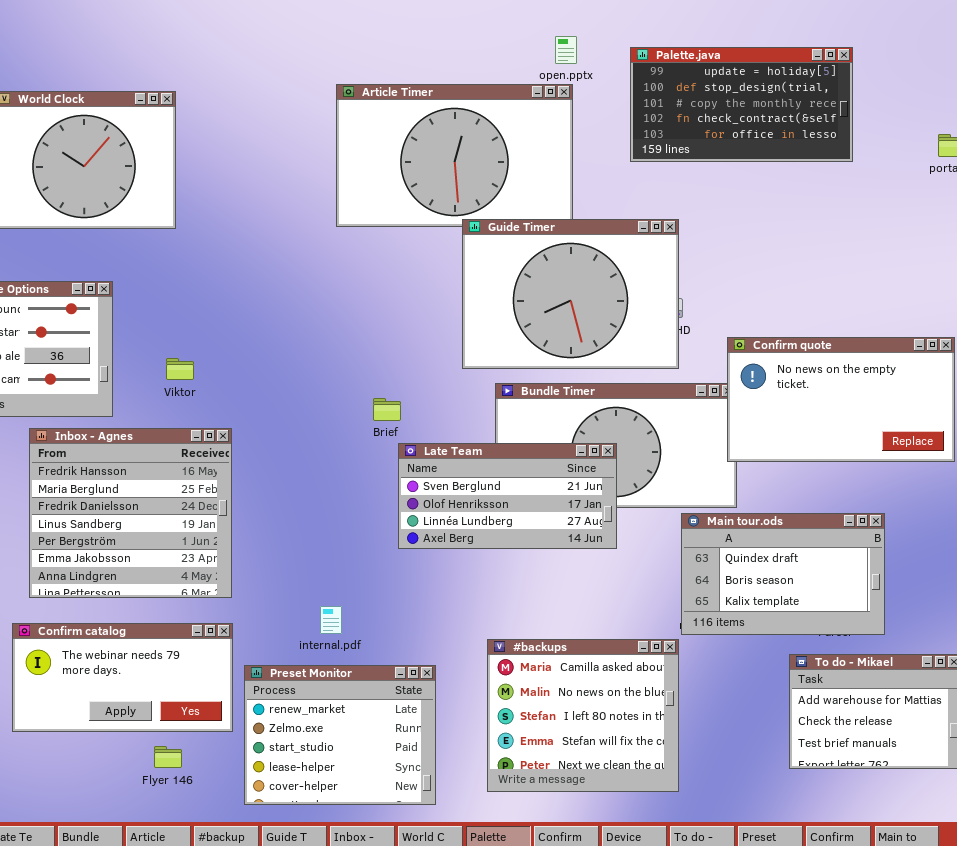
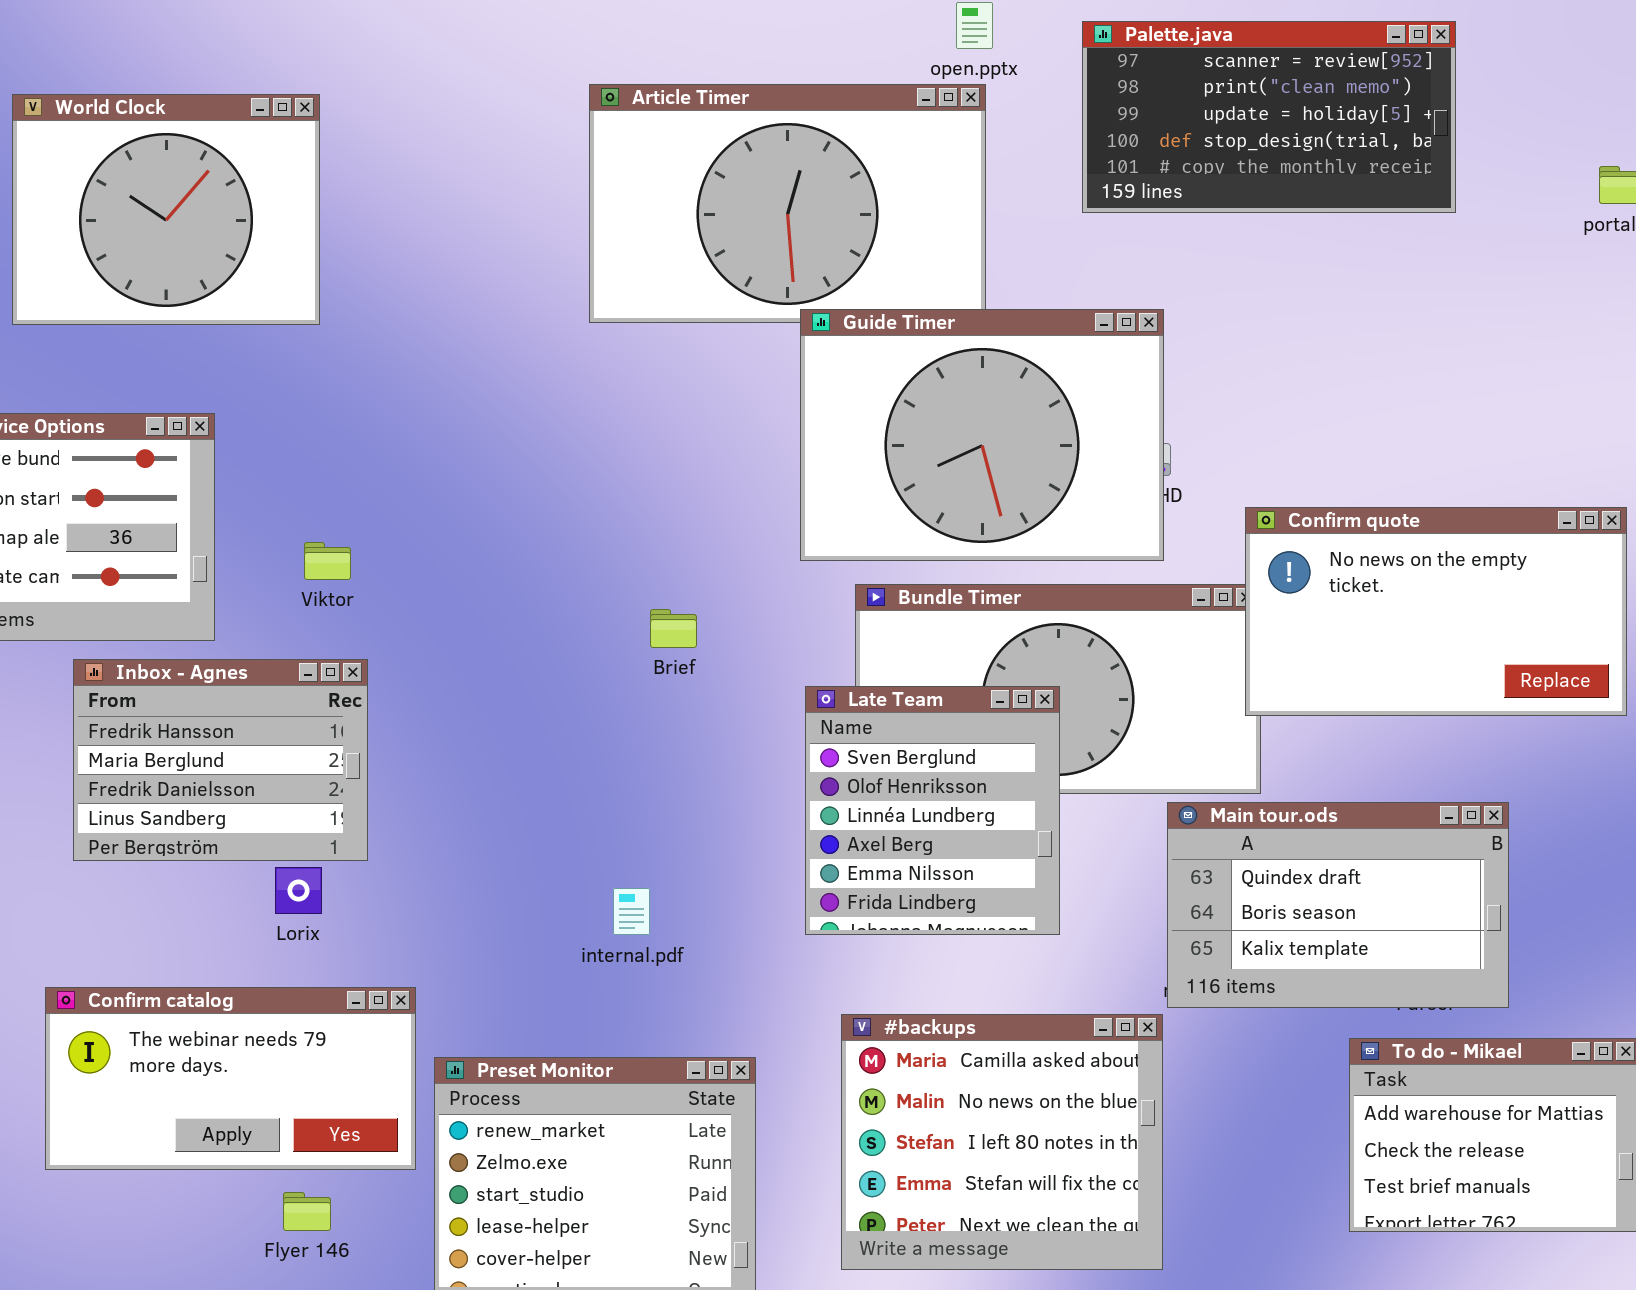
Palette.java: [630,47,853,162] -> [1082,21,1456,213], scrolled up 2 rows
Inbox - Agnes: [29,428,232,598] -> [73,659,368,861], resized
Late Team: [398,443,617,549] -> [805,686,1060,935], resized
internal.pdf: [320,606,342,634] -> [613,888,650,935], moved

